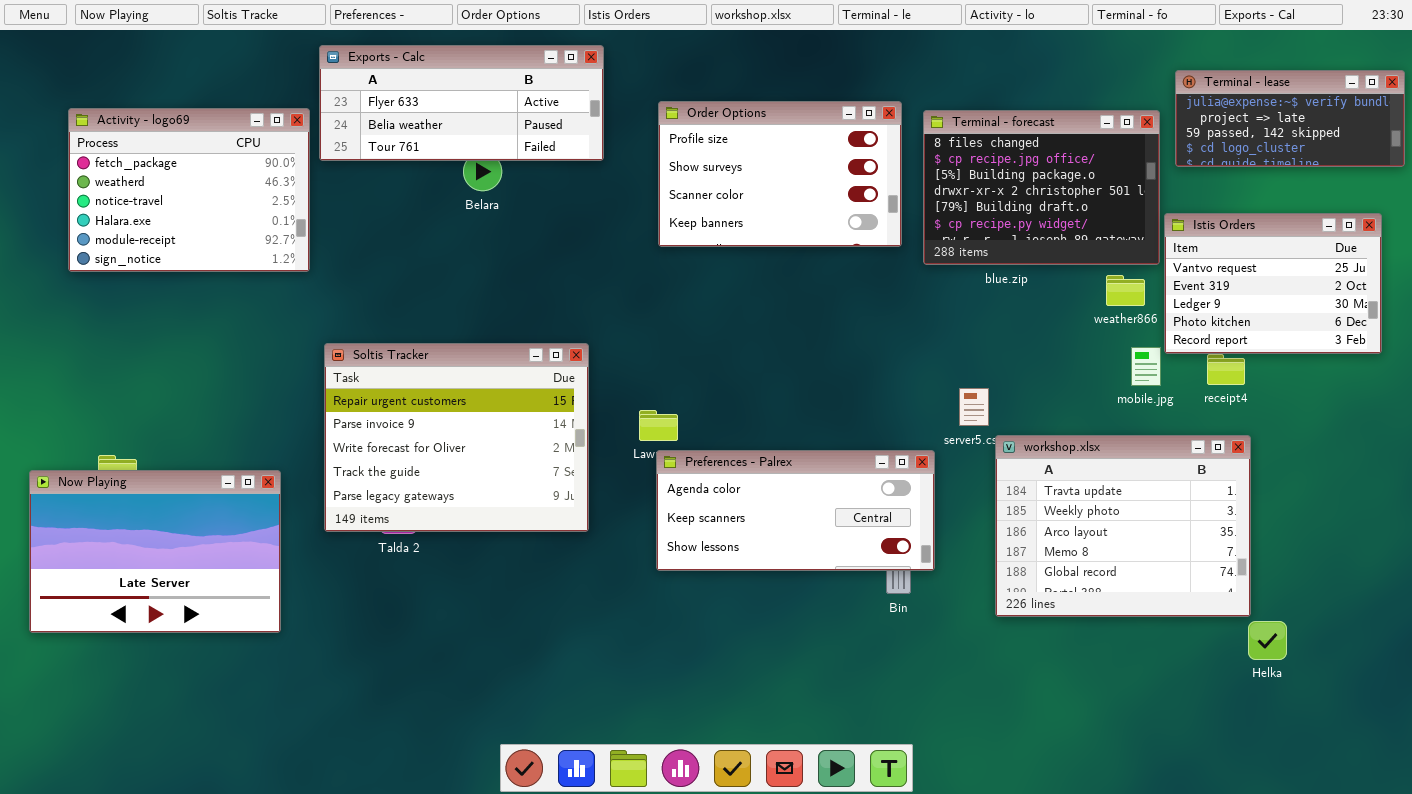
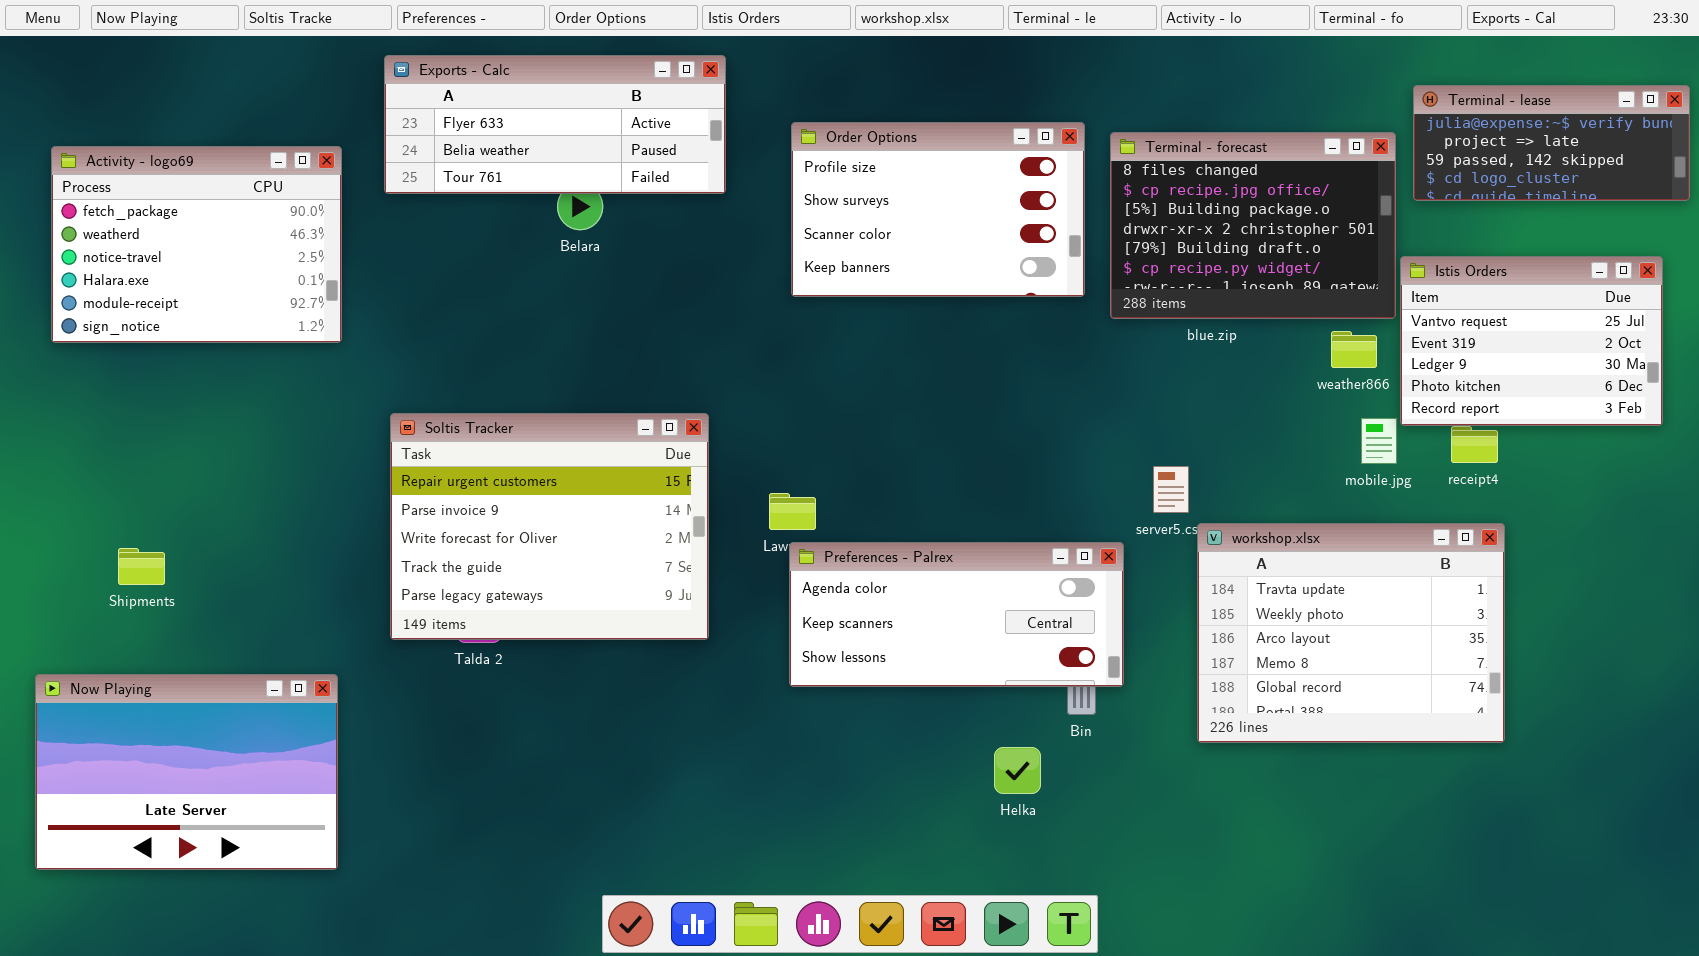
Activity - logo69: [68,108,310,272] -> [51,146,342,343], moved
Now Playing: [29,470,281,633] -> [35,674,338,870], moved
Helka: [1248,621,1287,660] -> [994,747,1041,794], moved

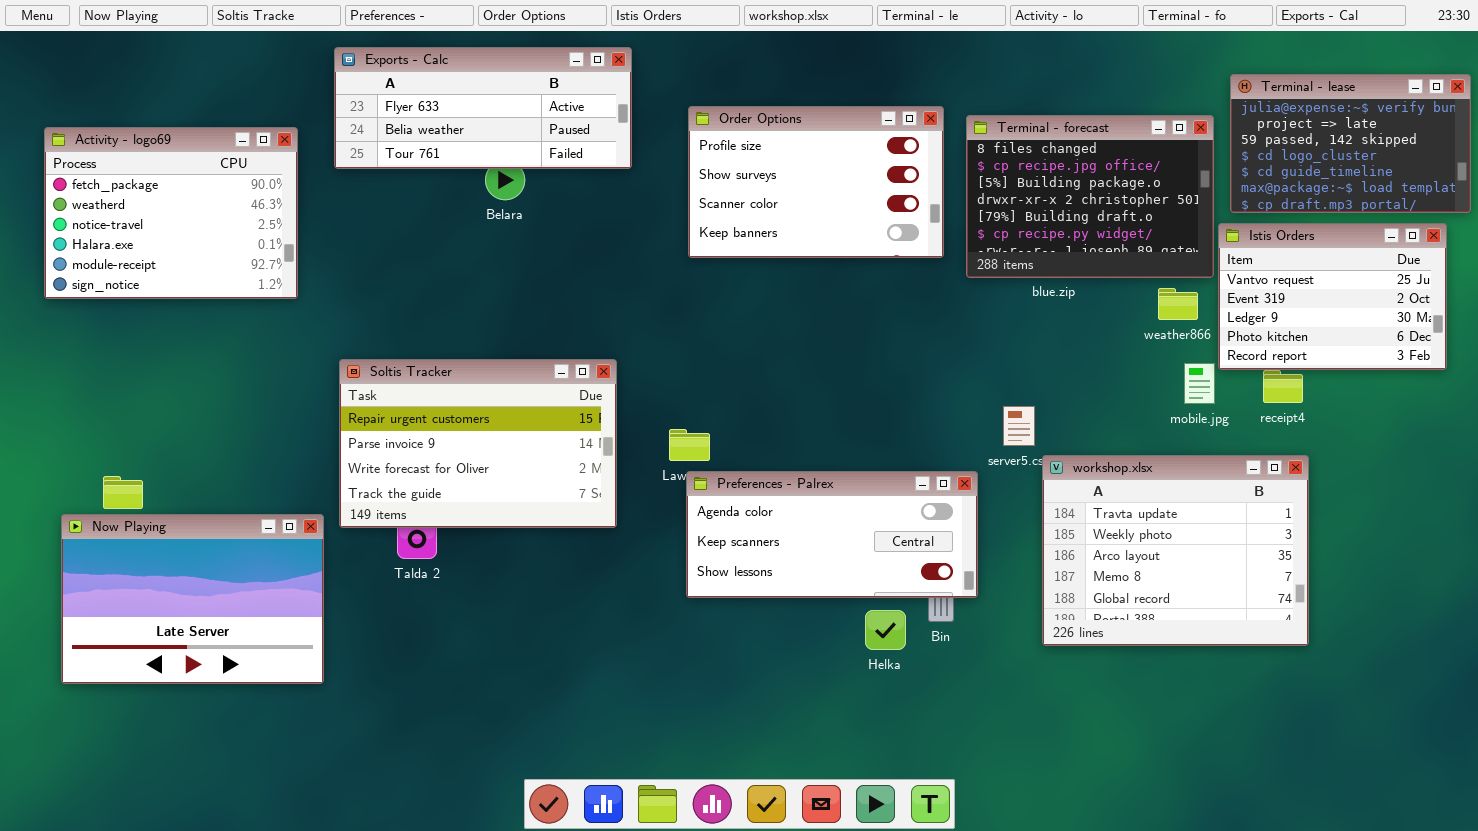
Terminal - lease: [1413,85,1690,201] -> [1230,74,1471,213], resized
Soltis Tracker: [390,413,709,640] -> [339,359,617,528], resized
Now Playing: [35,674,338,870] -> [61,514,324,684], moved
Helka: [994,747,1041,794] -> [865,610,906,650], moved

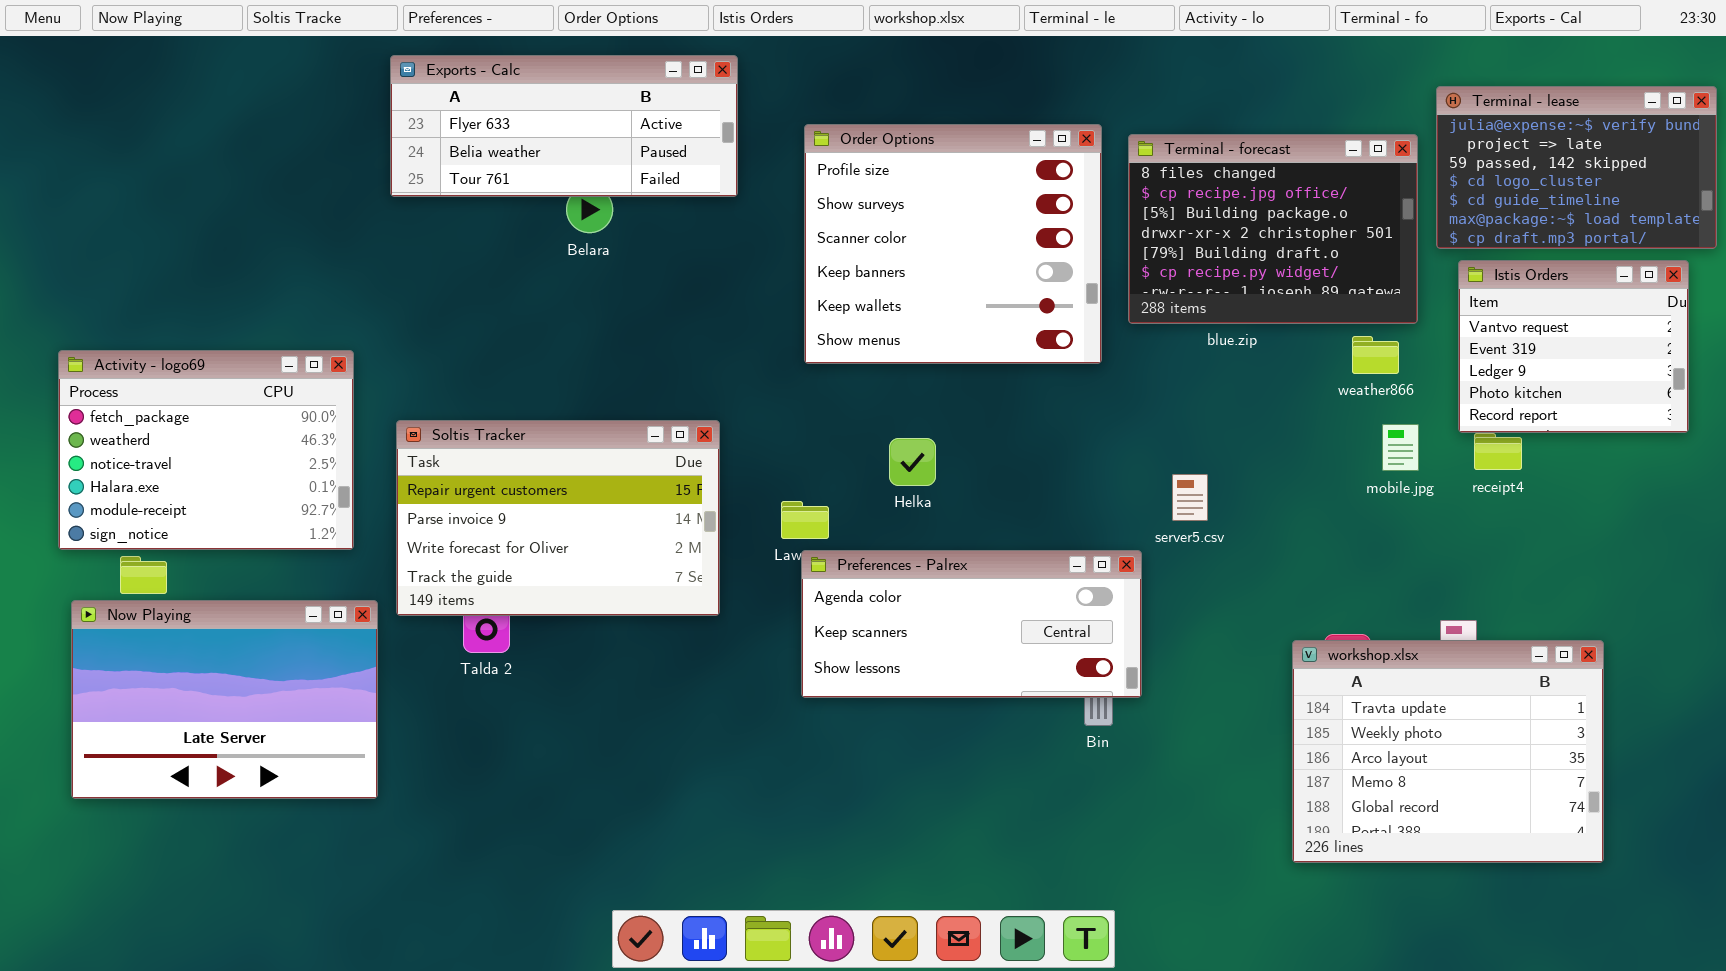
Order Options: [688,106,944,258] -> [804,124,1102,364], resized
Activity - logo69: [44,127,298,299] -> [58,350,354,550], moved
Istis Orders: [1218,223,1447,370] -> [1458,260,1689,433], resized
workshop.xlsx: [1042,455,1309,646] -> [1292,640,1604,863], moved
Helka: [865,610,906,650] -> [889,438,936,486], moved

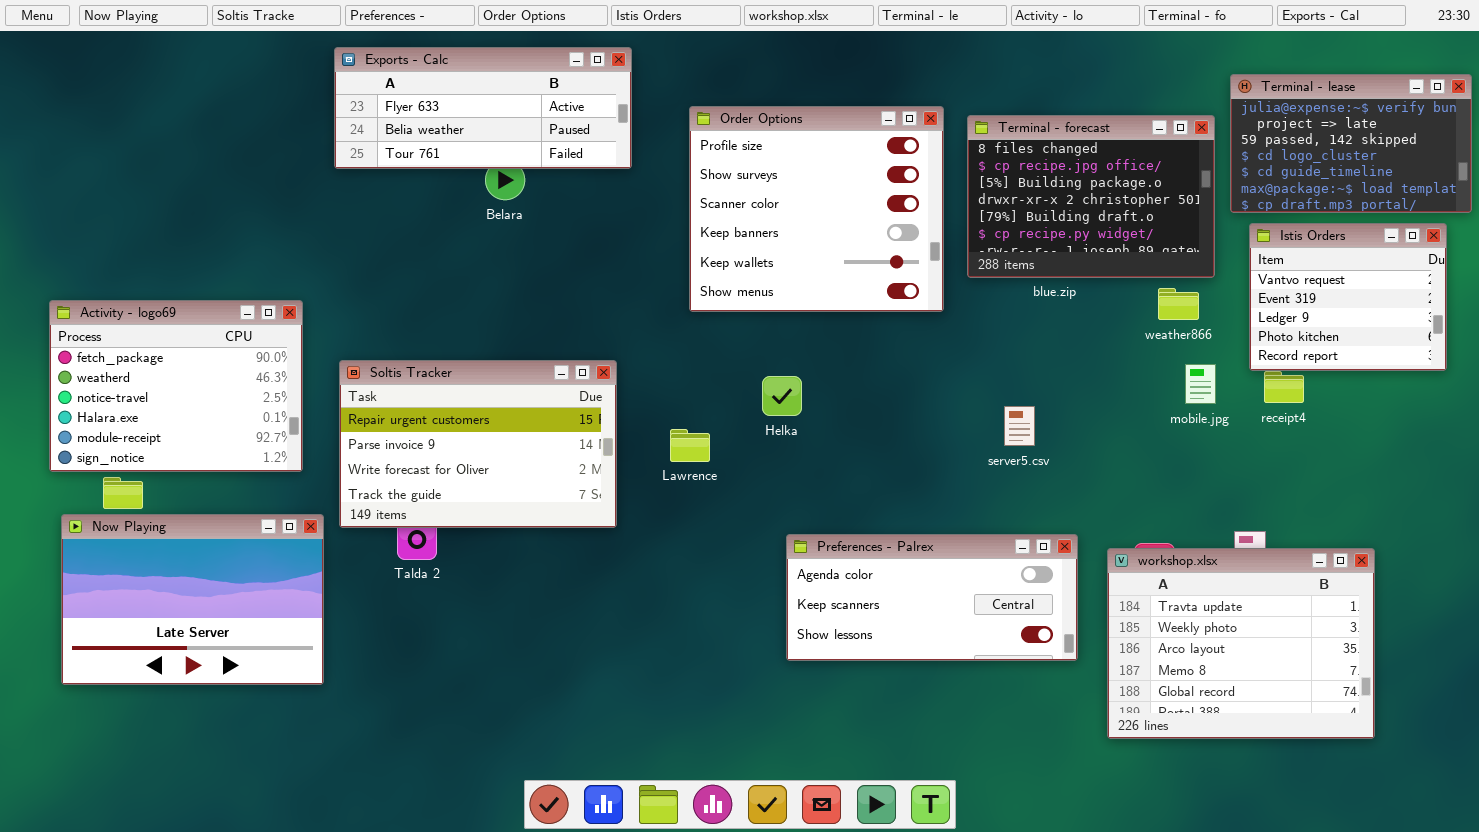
Preferences - Palrex: [801,550,1142,698] -> [786,534,1078,661], moved

